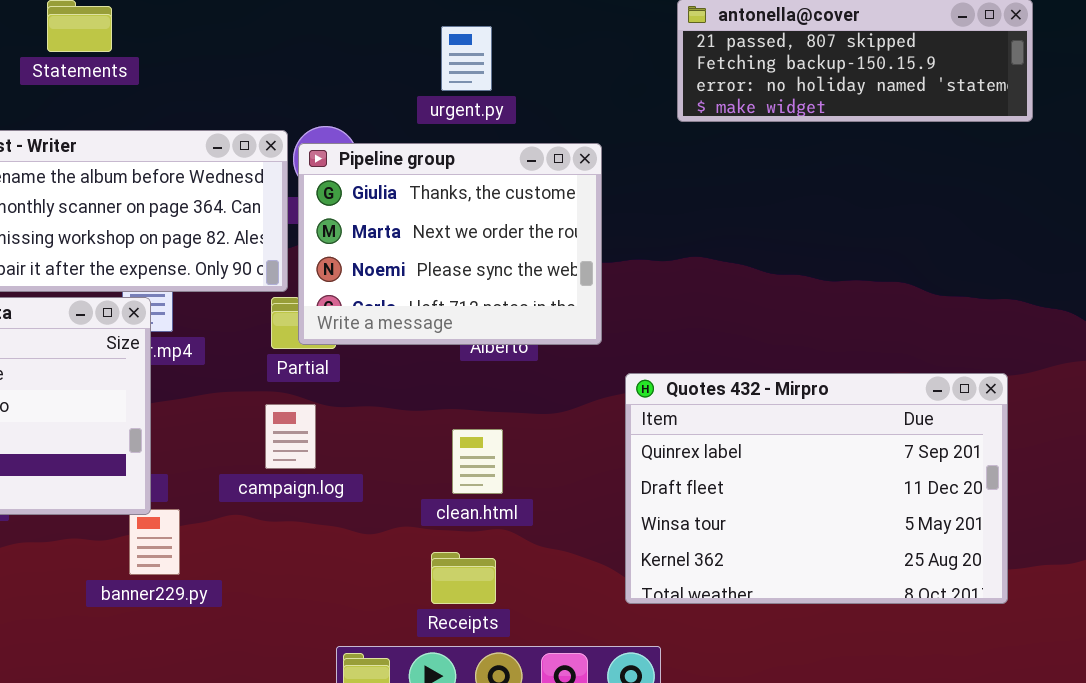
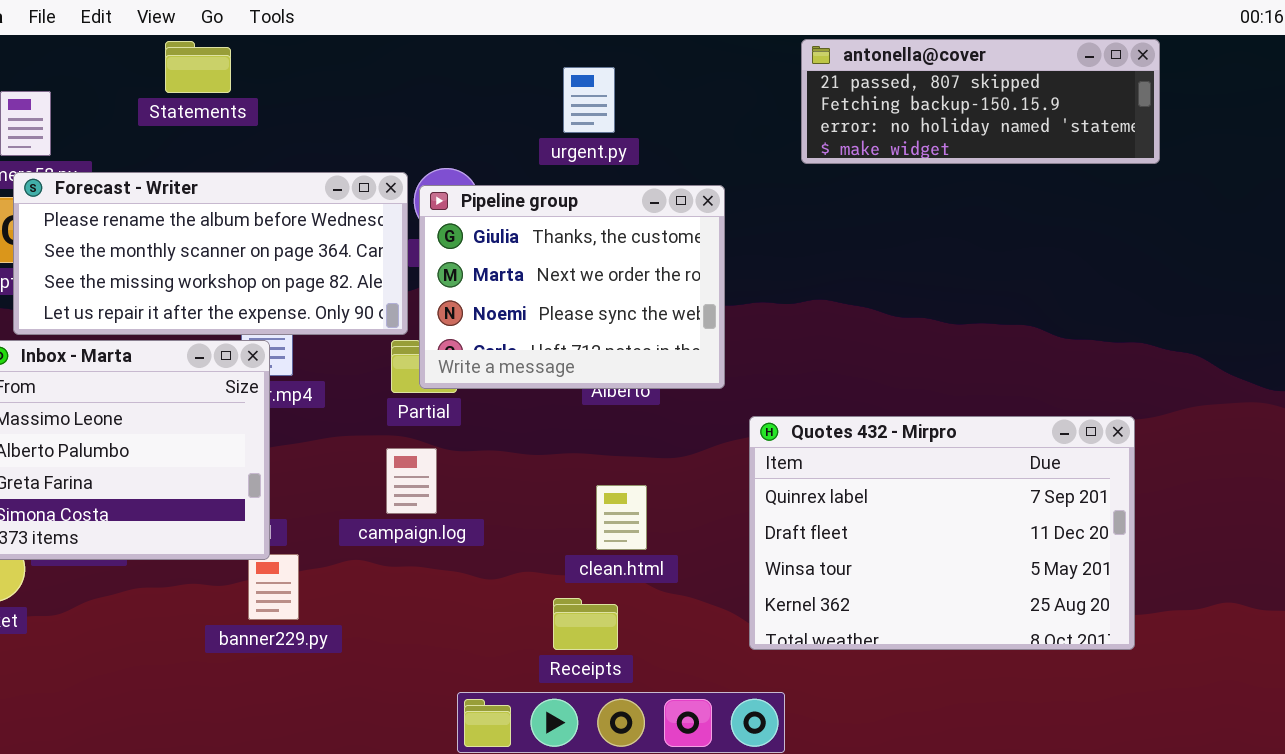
clean.html: [452,429,503,494] -> [596,485,647,550], moved

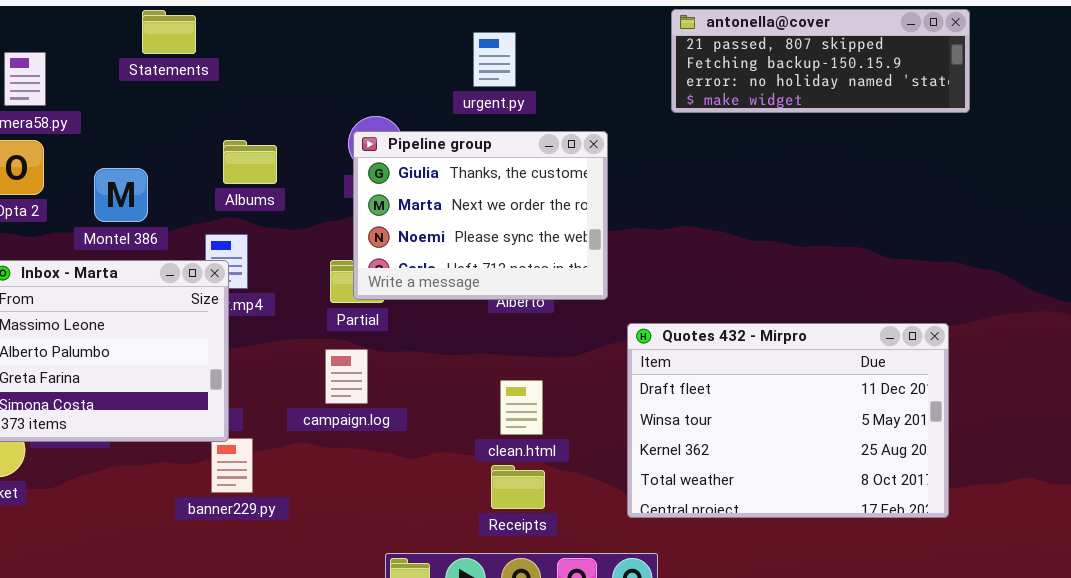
Forecast - Writer: [13,172,408,335] -> none, closed
Quotes 432 - Mirpro: [749,416,1135,650] -> [627,323,949,518], scrolled down 1 row
Receipts: [553,598,618,650] -> [491,465,545,509], moved

